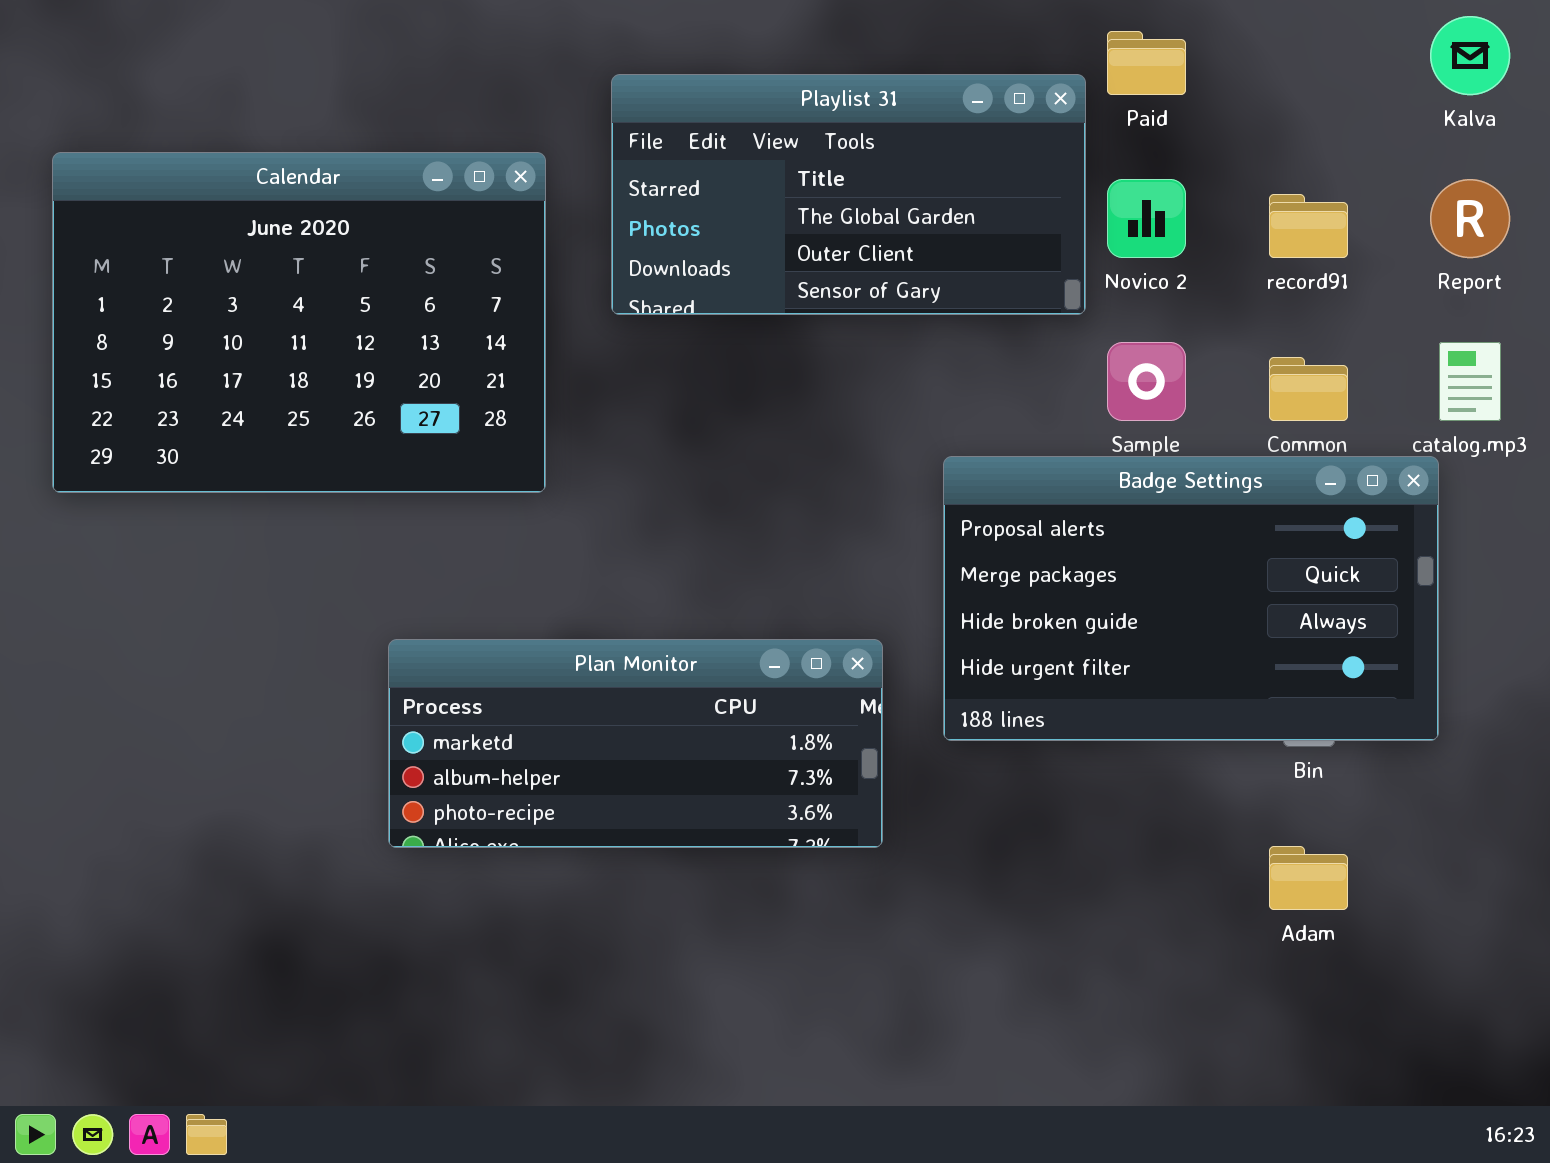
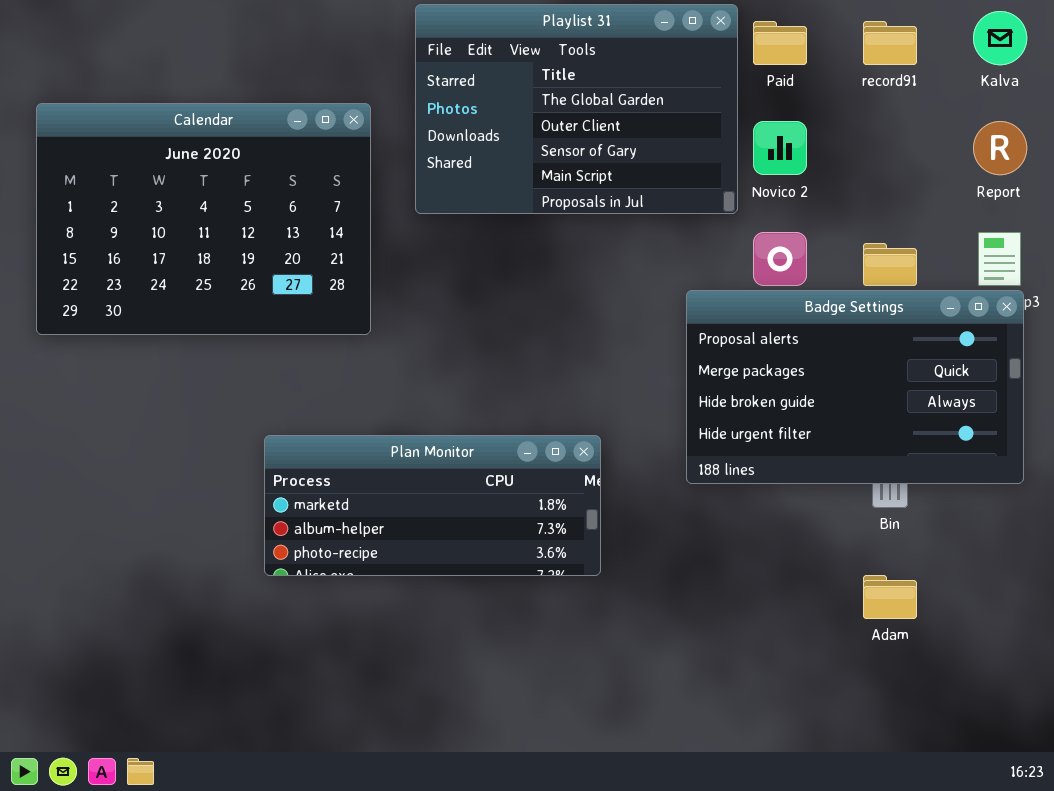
Playlist 31: [611,74,1086,315] -> [415,4,738,214], resized
record91: [1269,194,1348,258] -> [863,21,917,65], moved
Badge Settings: [943,456,1439,741] -> [686,290,1024,484], moved

